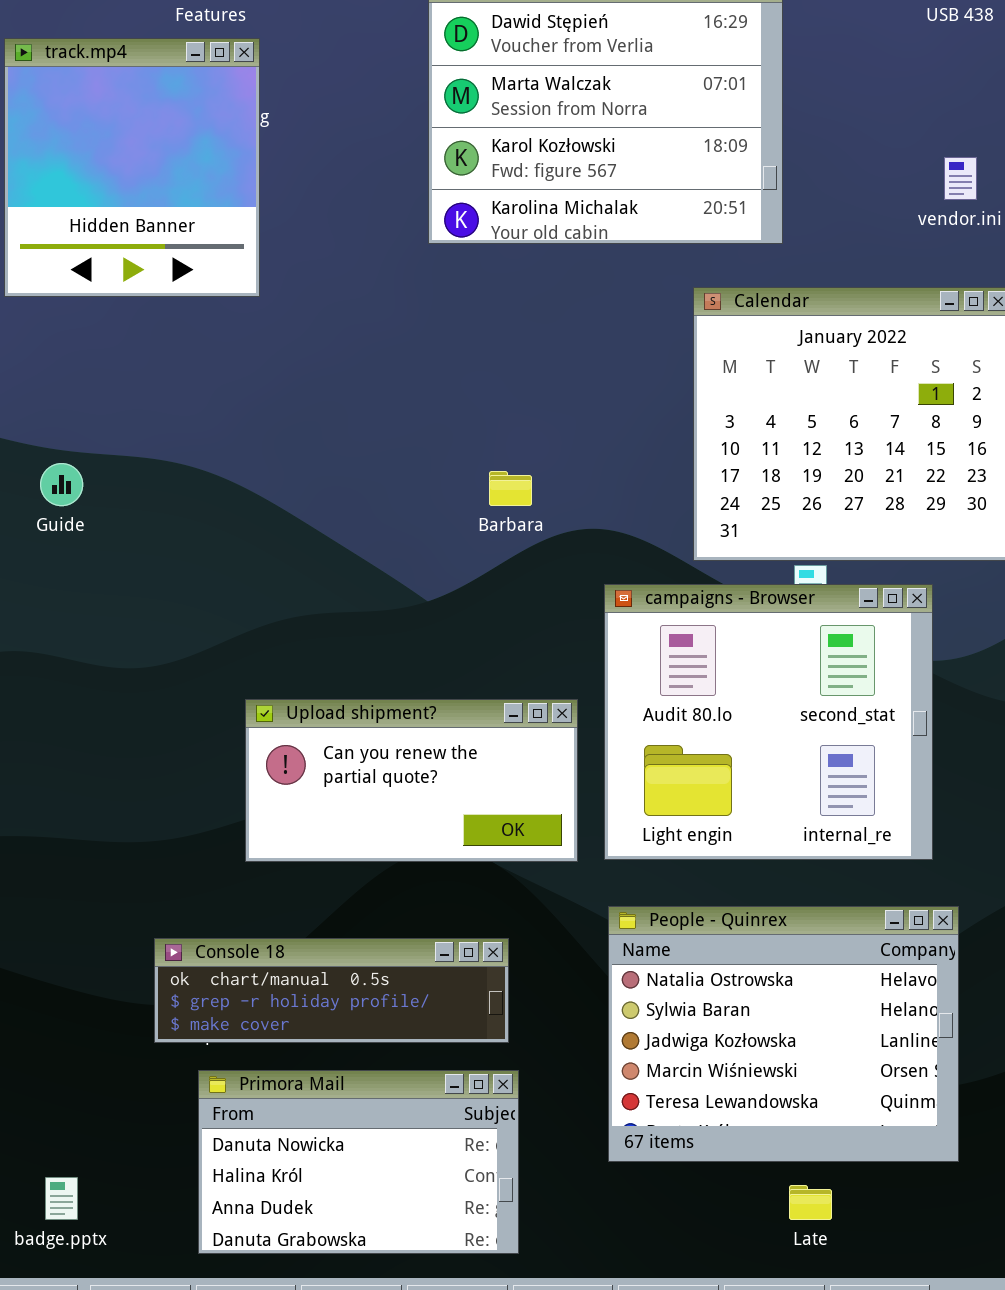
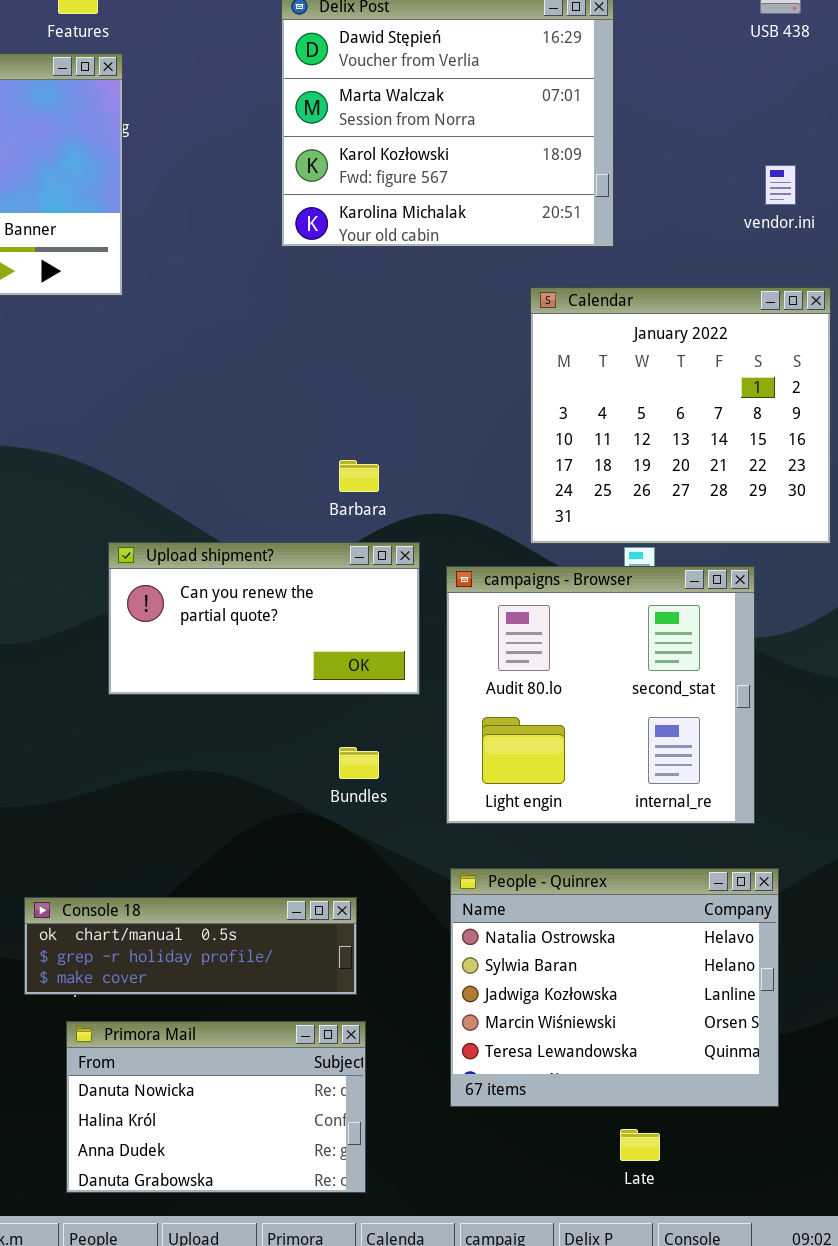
Upload shipment?: [245,699,578,862] -> [108,542,420,695], moved

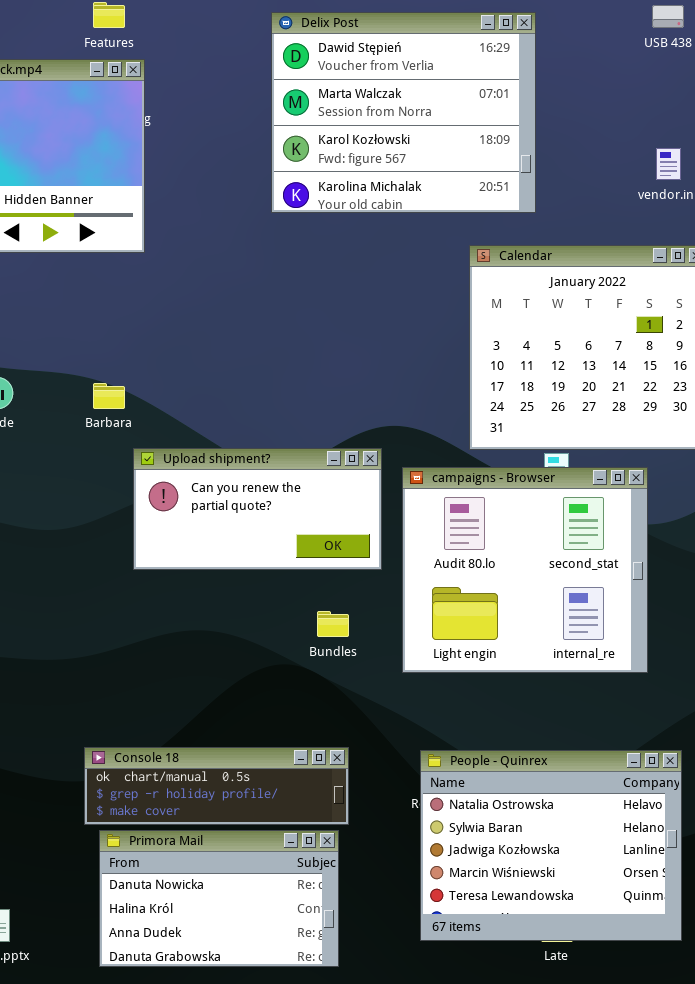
Barbara: [339,460,379,492] -> [93,383,125,409], moved
People - Quinrex: [450,868,779,1107] -> [420,750,682,941], moved
Console 18: [24,897,357,995] -> [84,747,349,825], moved

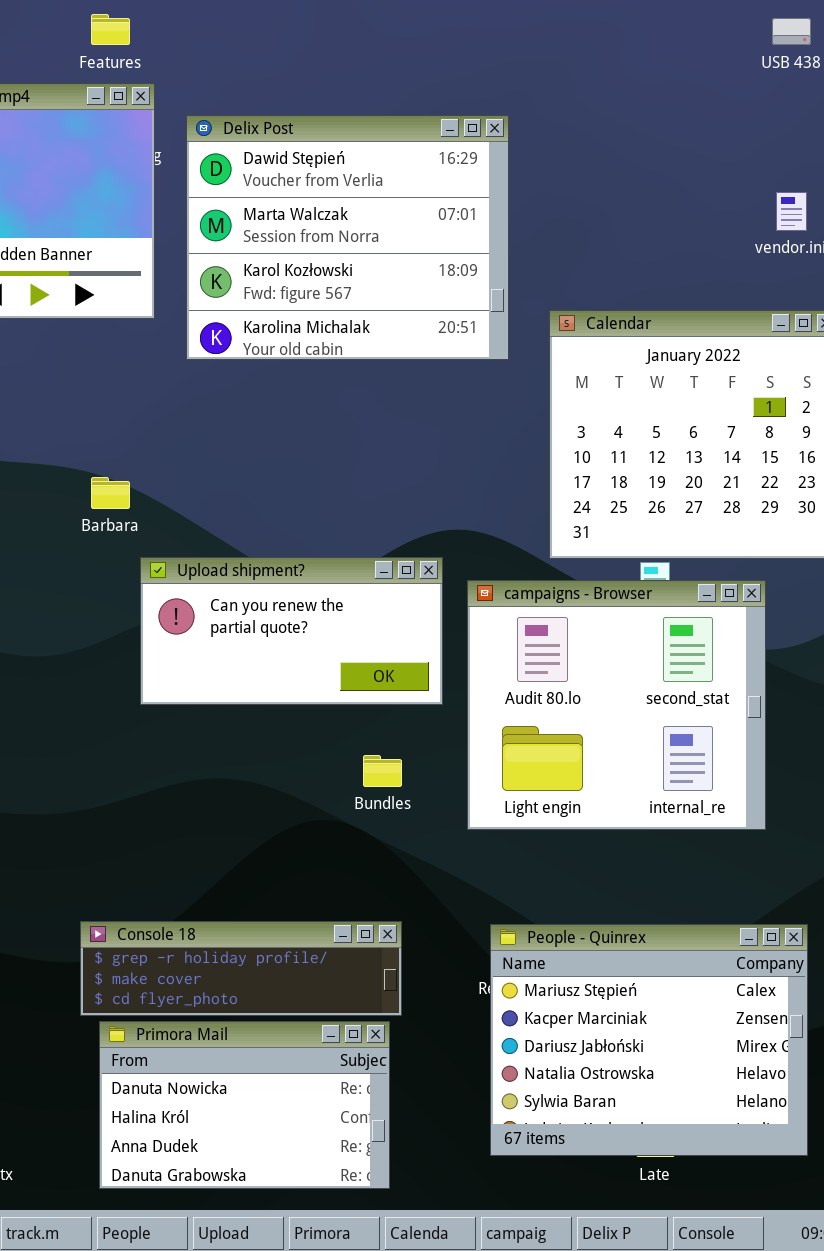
Delix Post: [271,12,536,213] -> [186,115,509,360], moved
Console 18: [84,747,349,825] -> [80,921,402,1016], scrolled down 1 row
People - Quinrex: [420,750,682,941] -> [490,924,808,1156], scrolled up 3 rows

